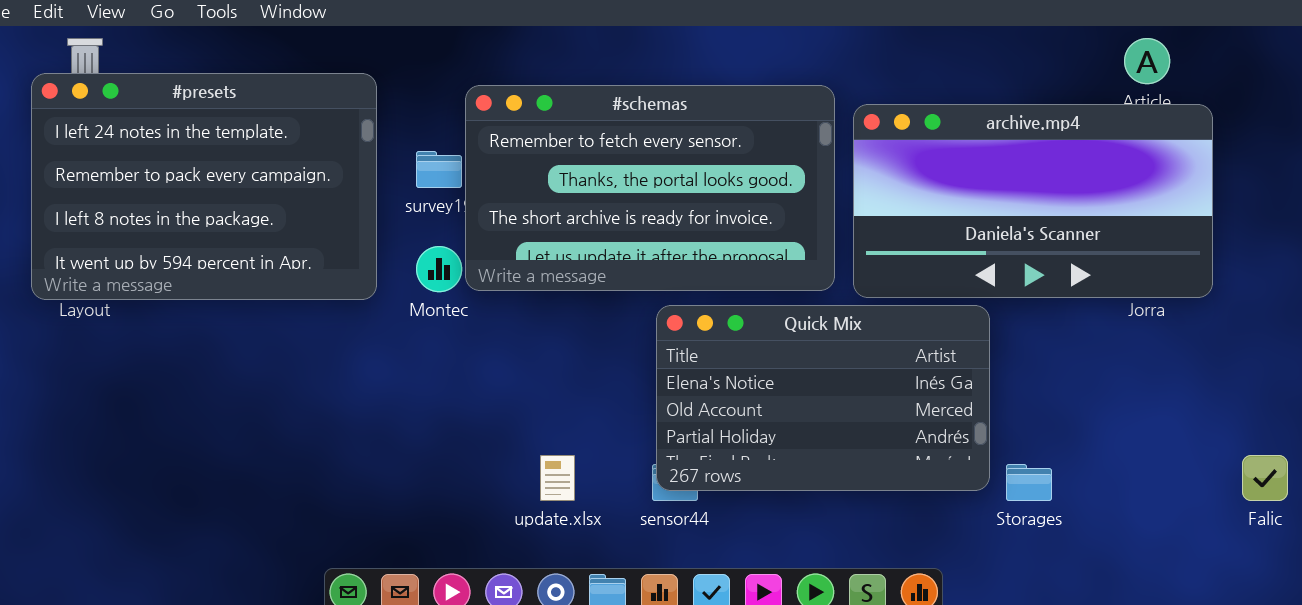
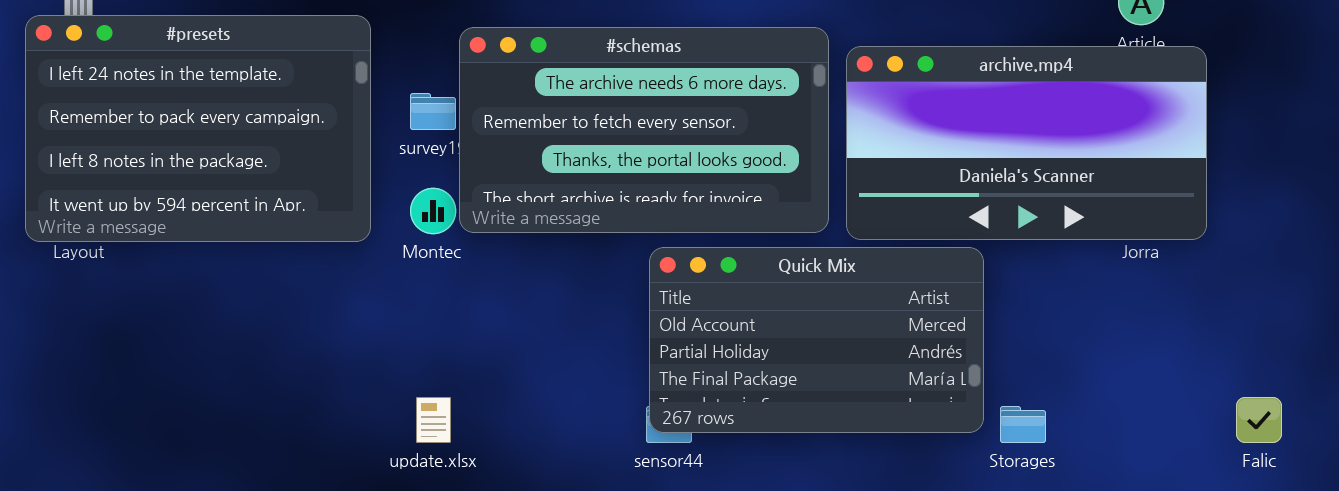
#schemas: [465,85,835,291] -> [459,27,829,233], scrolled up 1 row
Quick Mix: [656,305,990,491] -> [649,247,984,433], scrolled down 1 row
update.xlsx: [540,455,575,501] -> [416,397,451,443], moved

